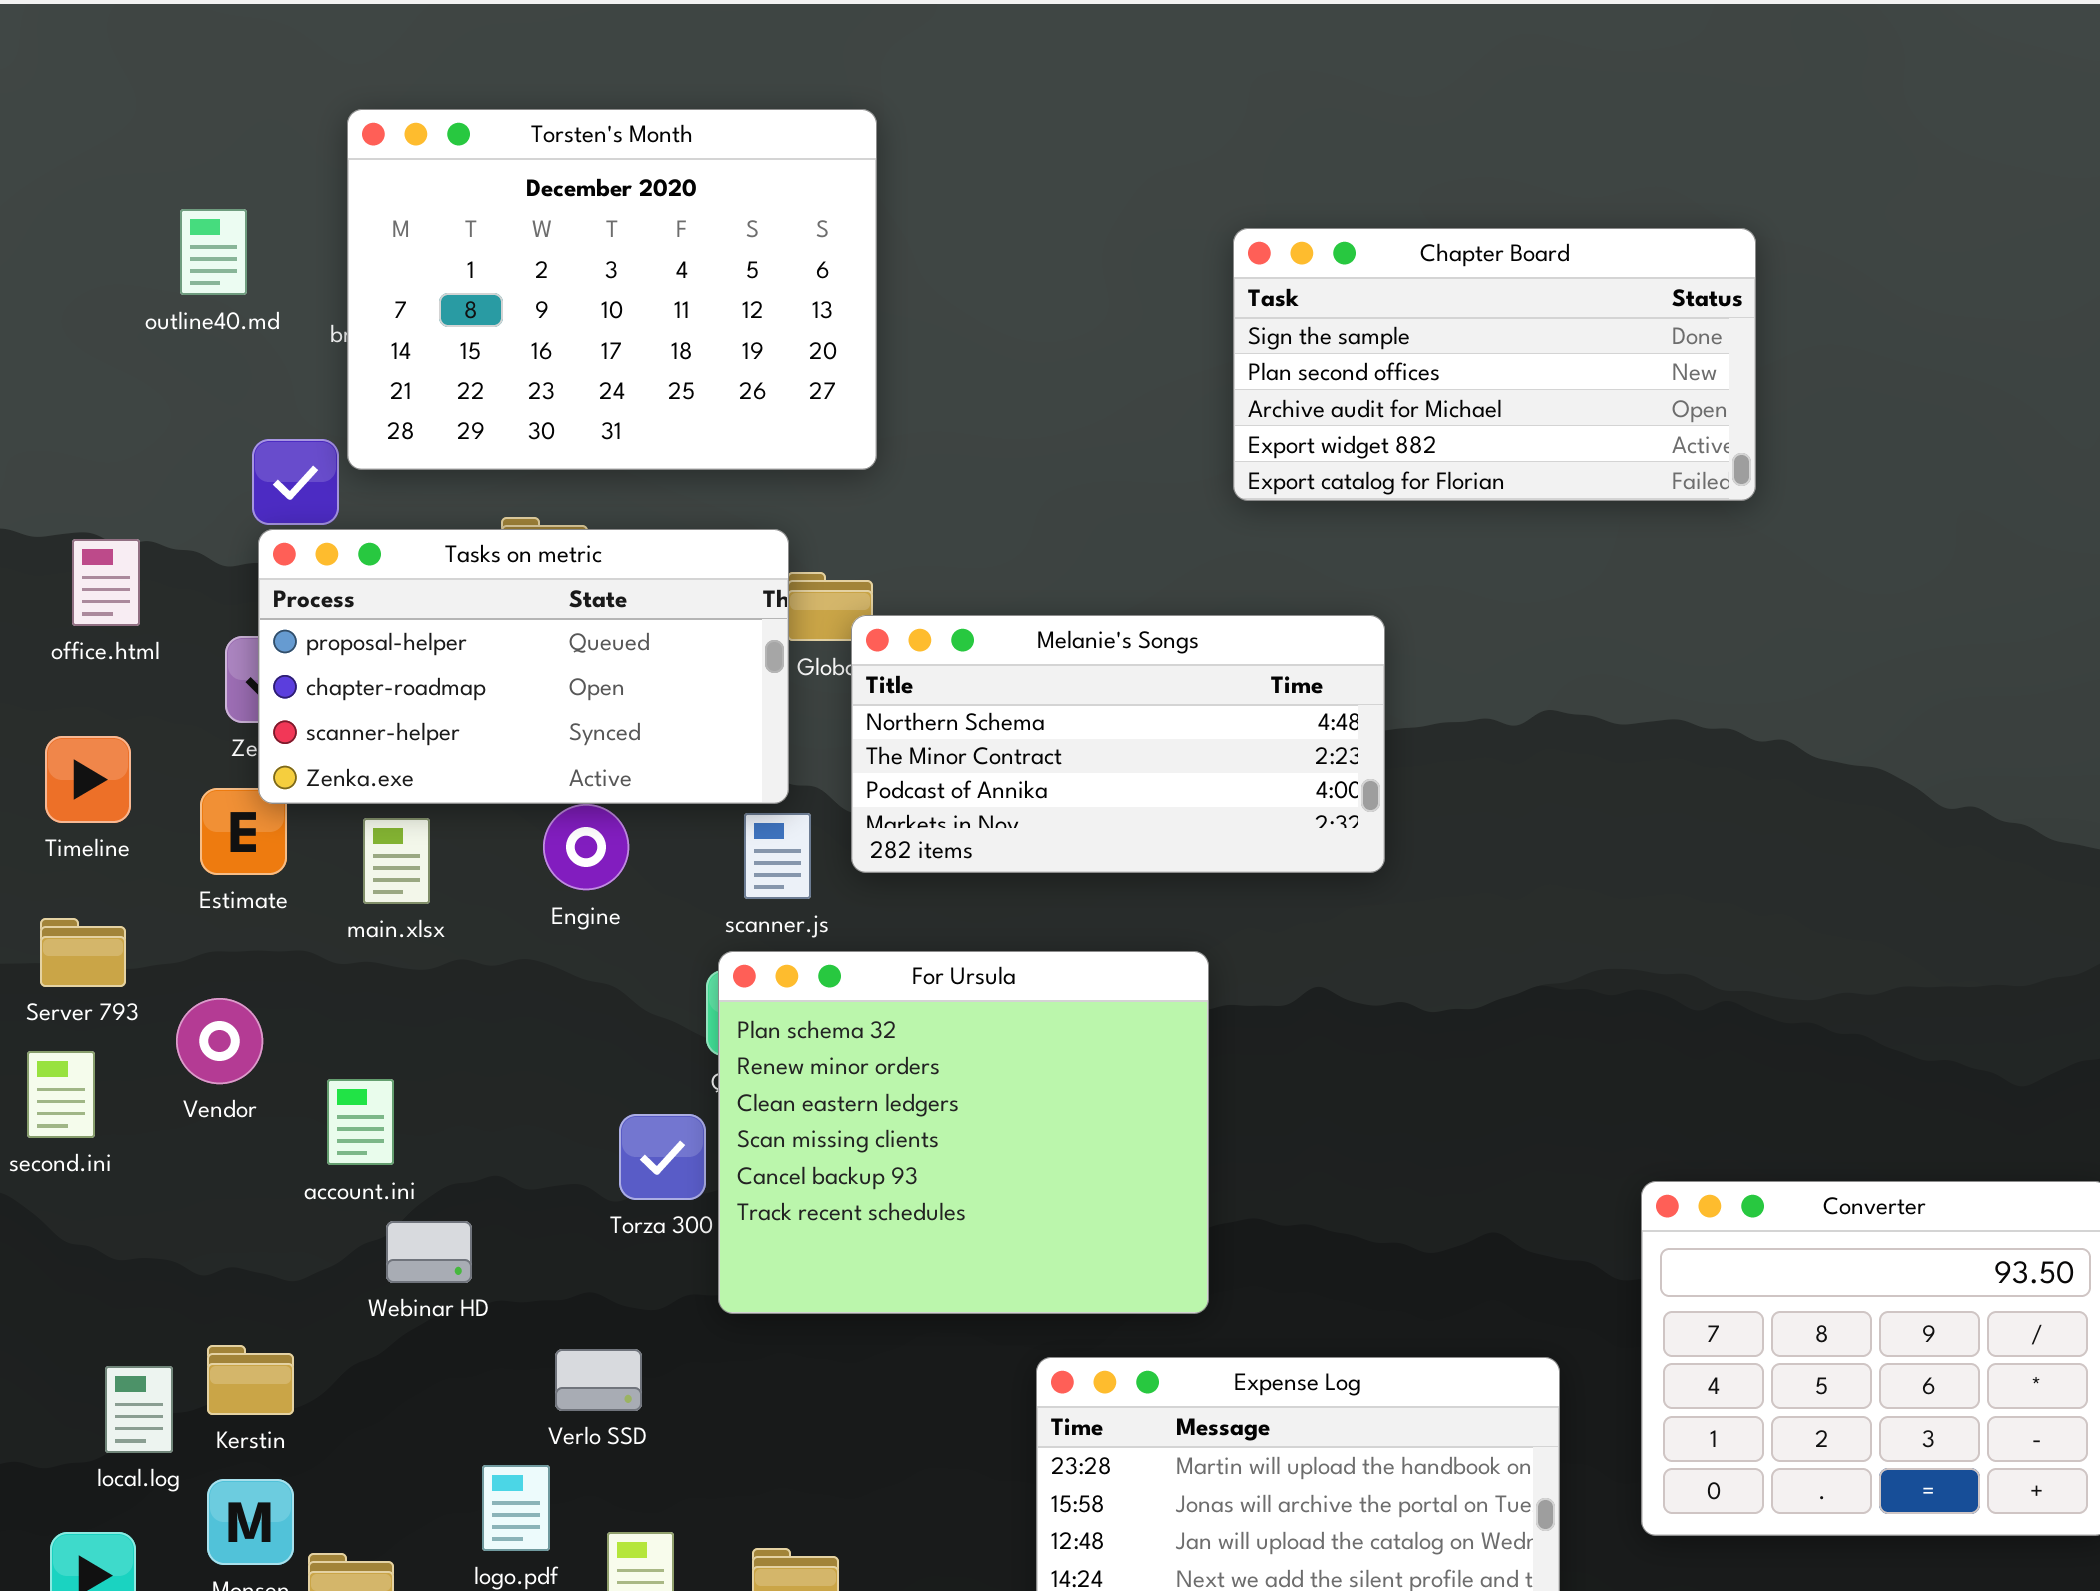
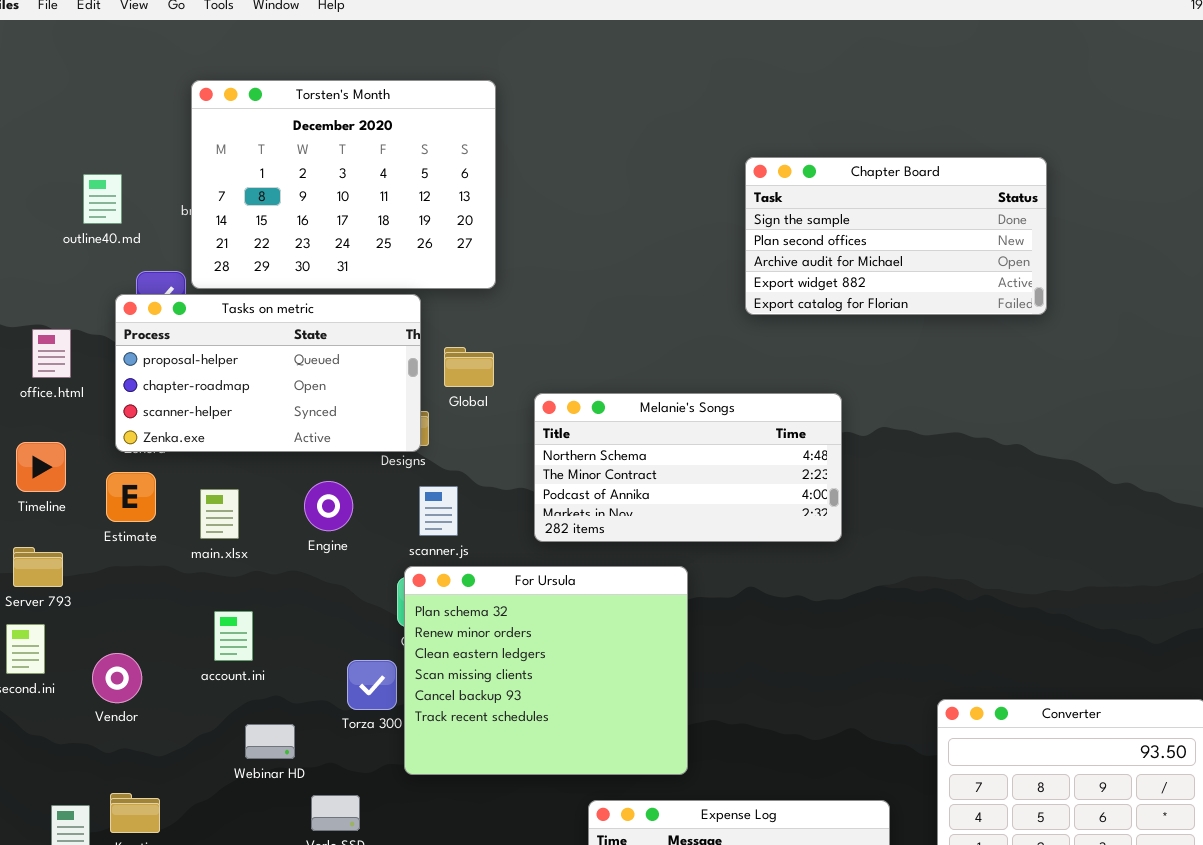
outline40.md: [180,209,247,295] -> [83,174,122,224], moved
Chapter Board: [1233,228,1756,501] -> [745,157,1047,315], moved
Tasks on metric: [258,529,789,804] -> [115,294,421,452], moved
Melanie's Songs: [851,615,1385,873] -> [534,393,842,542], moved
Vendor: [176,998,263,1084] -> [92,653,142,703], moved
account.ini: [327,1079,394,1165] -> [214,611,253,661], moved
Webinar HD: [386,1221,472,1283] -> [245,724,295,759], moved

